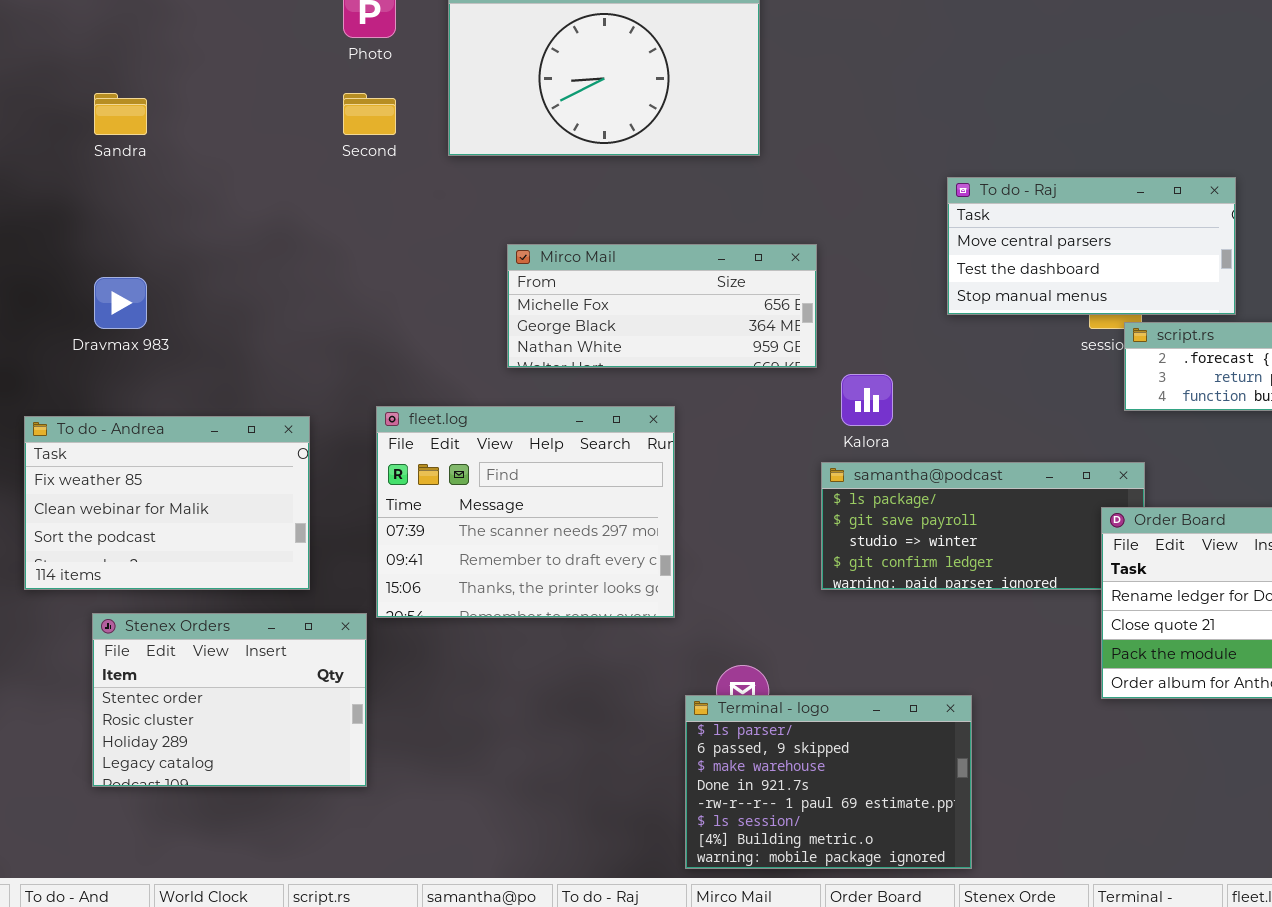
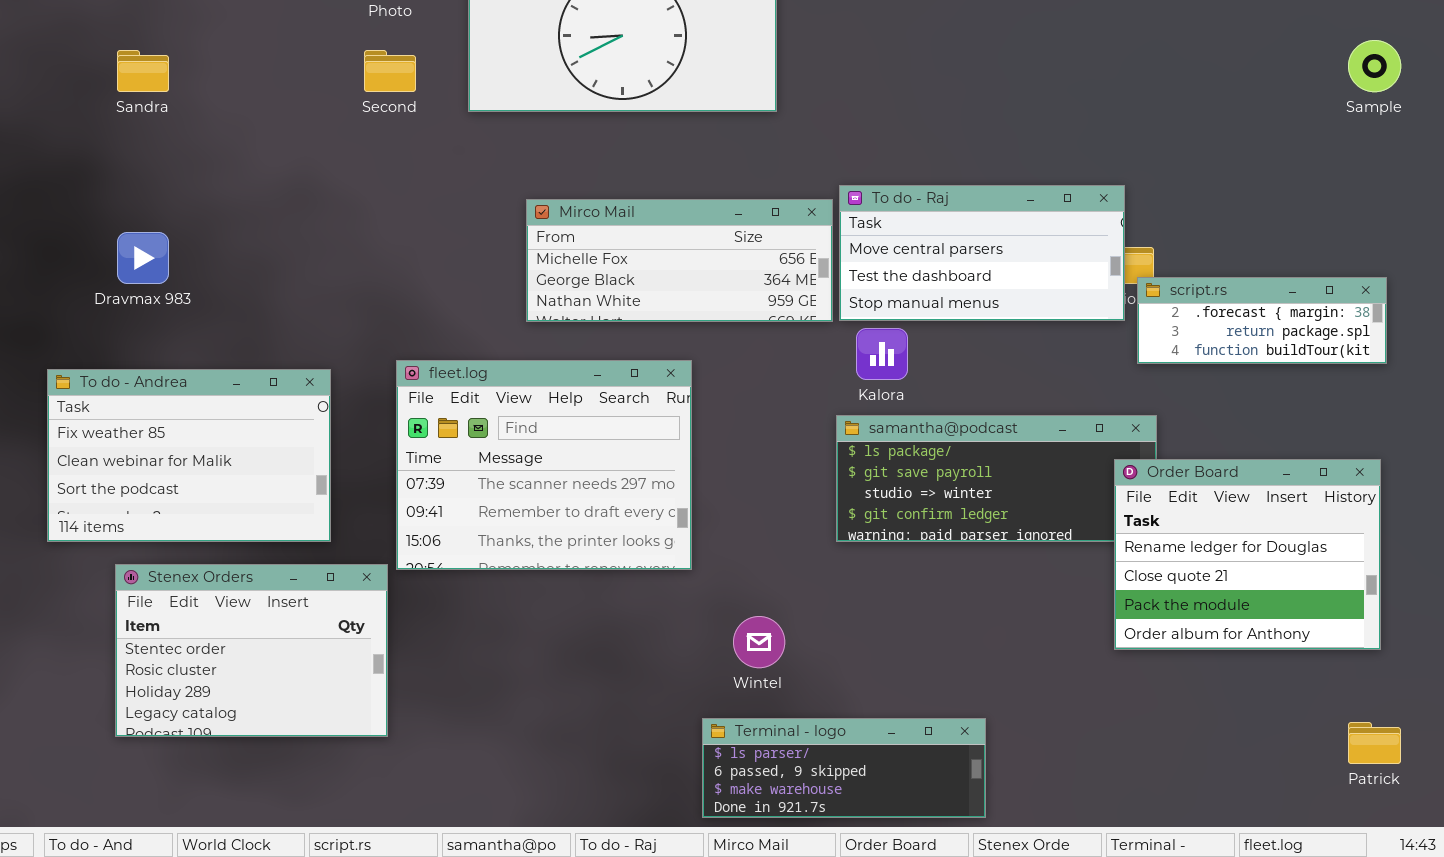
To do - Raj: [947,177,1236,315] -> [839,185,1125,321], moved
Terminal - logo: [685,695,972,869] -> [702,718,986,818], resized

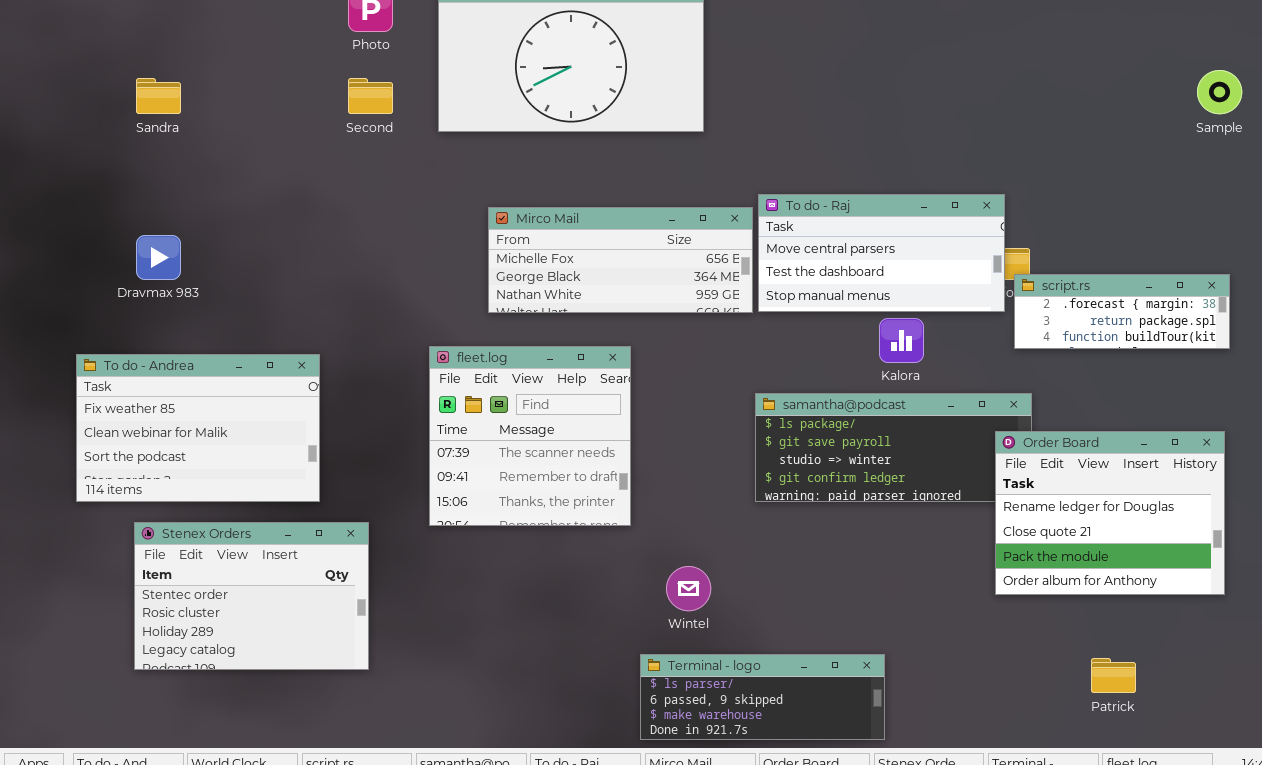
Kalora: [856,328,908,380] -> [879,318,924,363], moved
fleet.log: [396,360,692,570] -> [429,346,631,526], resized
Patrick: [1348,722,1401,764] -> [1091,658,1136,693], moved

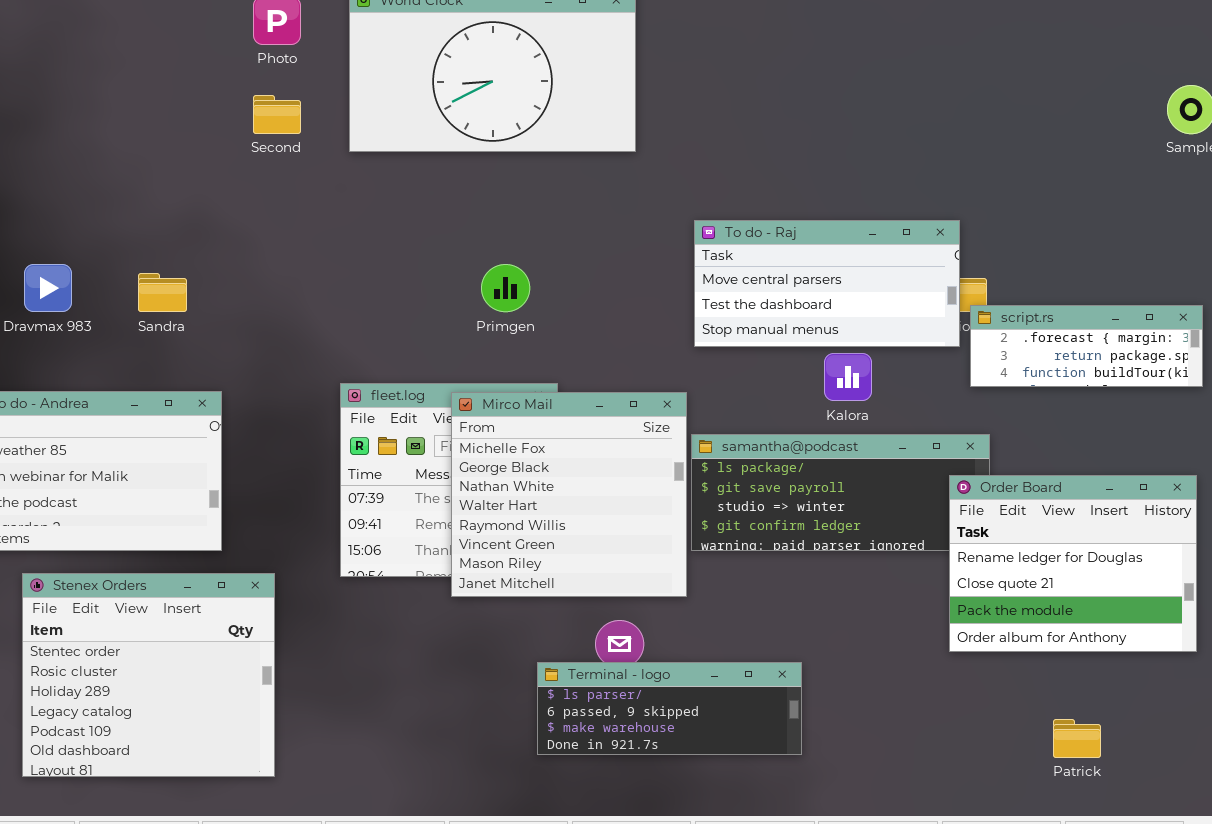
Sandra: [136,78,181,114] -> [138,273,187,312], moved
Mirco Mail: [488,207,753,313] -> [451,392,687,597], moved, resized
Stenex Orders: [134,522,369,670] -> [22,573,275,777], resized
Terminal - logo: [640,654,885,740] -> [537,662,802,755], moved

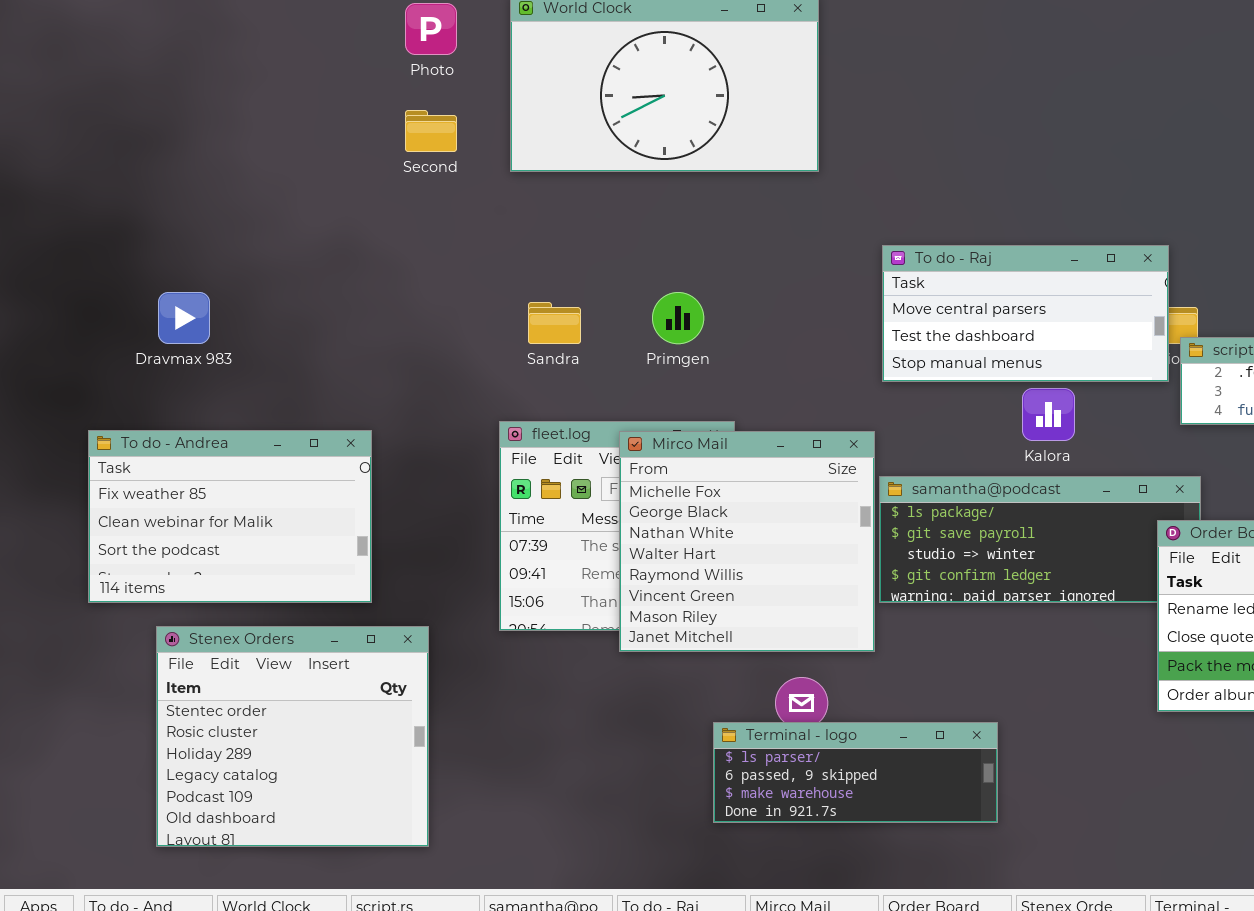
Sandra: [138,273,187,312] -> [528,302,581,344], moved

